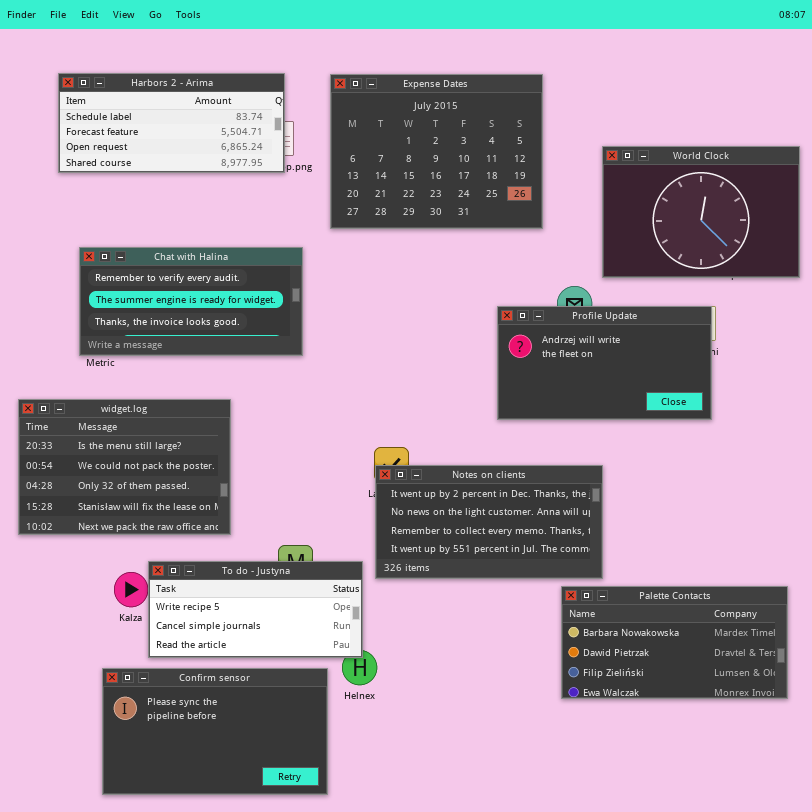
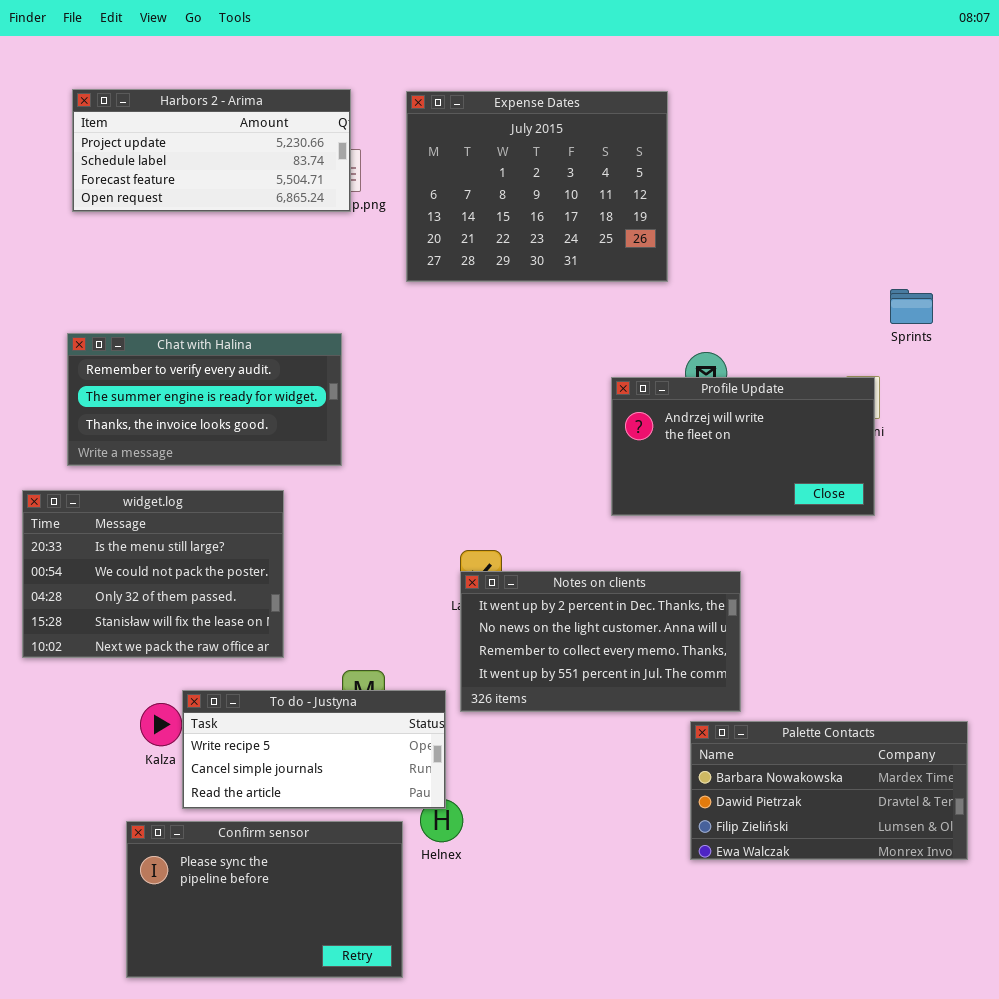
Harbors 2 - Arima: [58,73,285,173] -> [72,89,351,212], scrolled up 1 row
World Clock: [602,146,800,278] -> none, closed
Chat with Halina: [79,247,303,356] -> [67,333,342,466], moved

